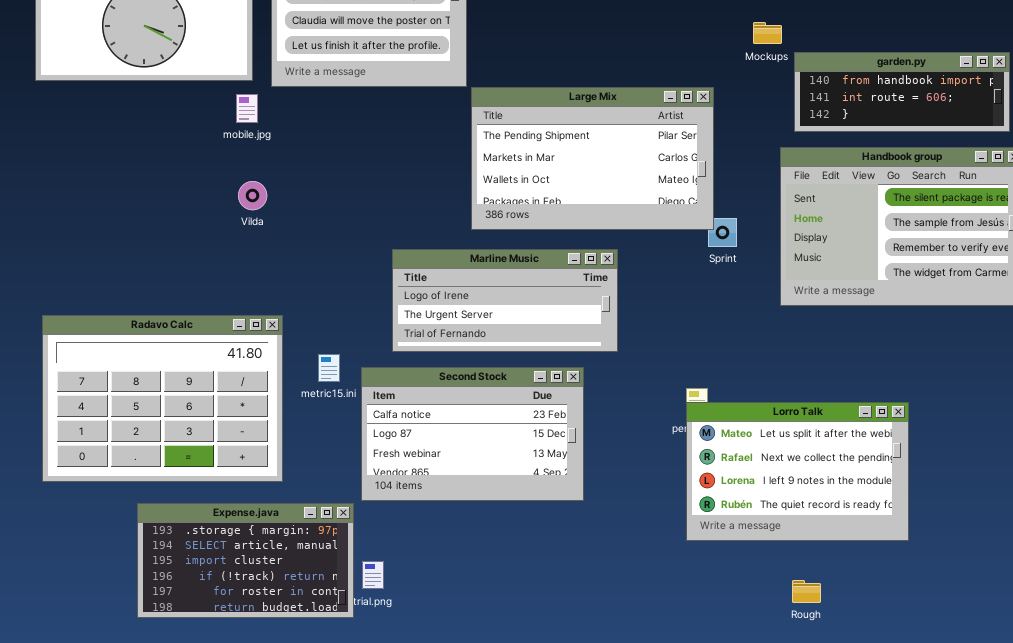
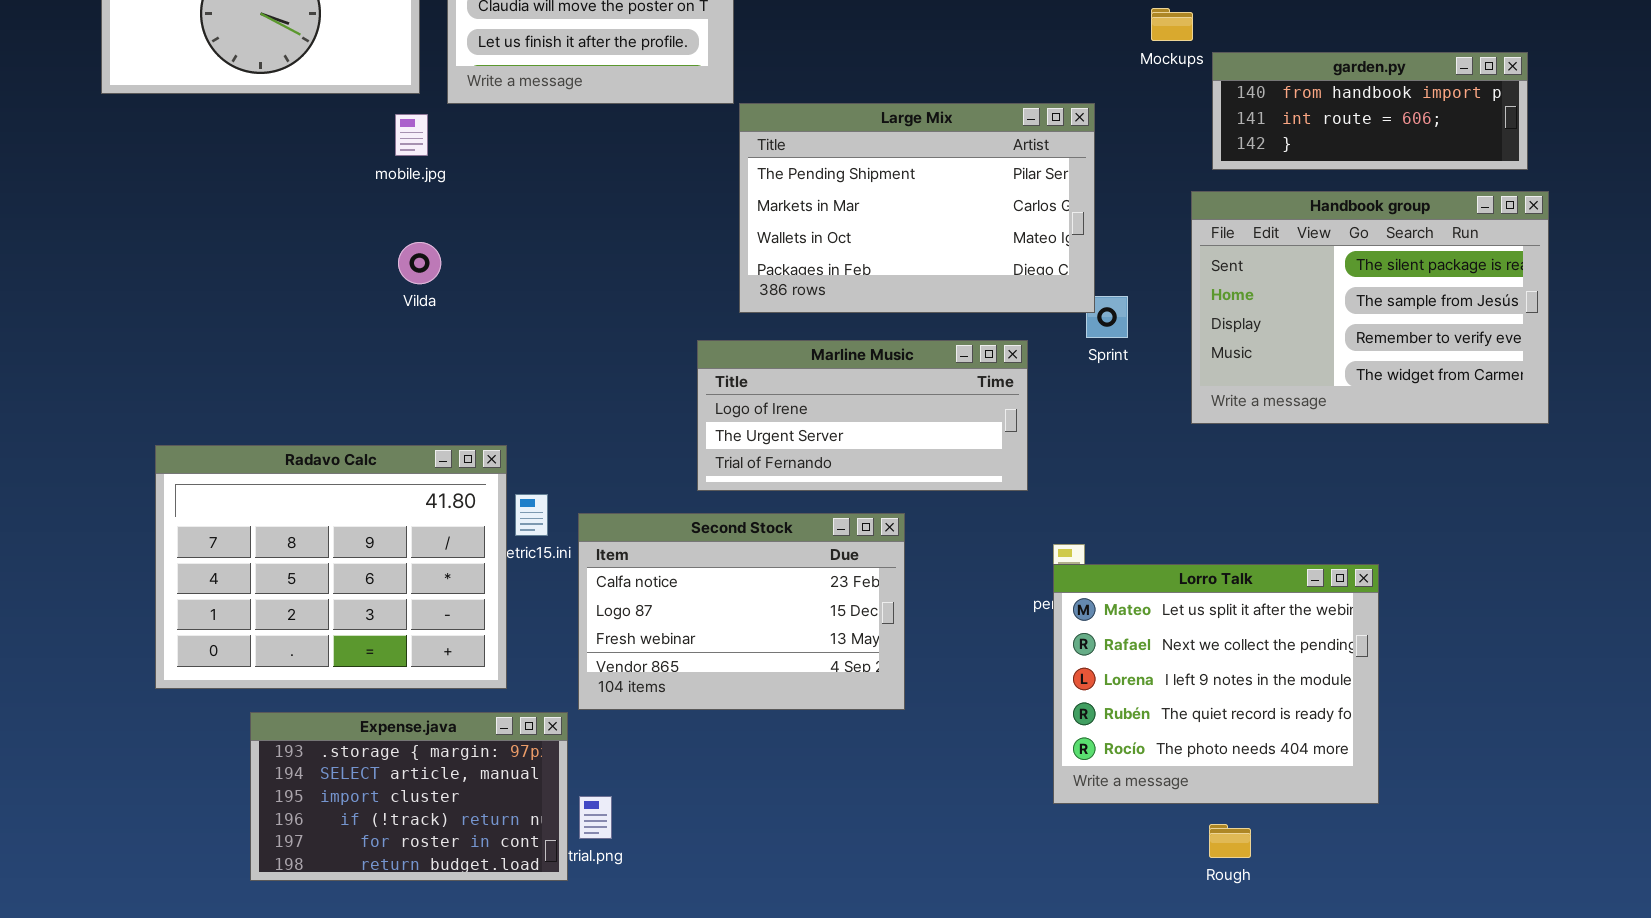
Marline Music: [392,249,618,352] -> [697,340,1028,491], moved
Radavo Calc: [42,315,283,482] -> [155,445,507,689], moved
Lorro Talk: [686,402,909,541] -> [1053,564,1379,804], resized

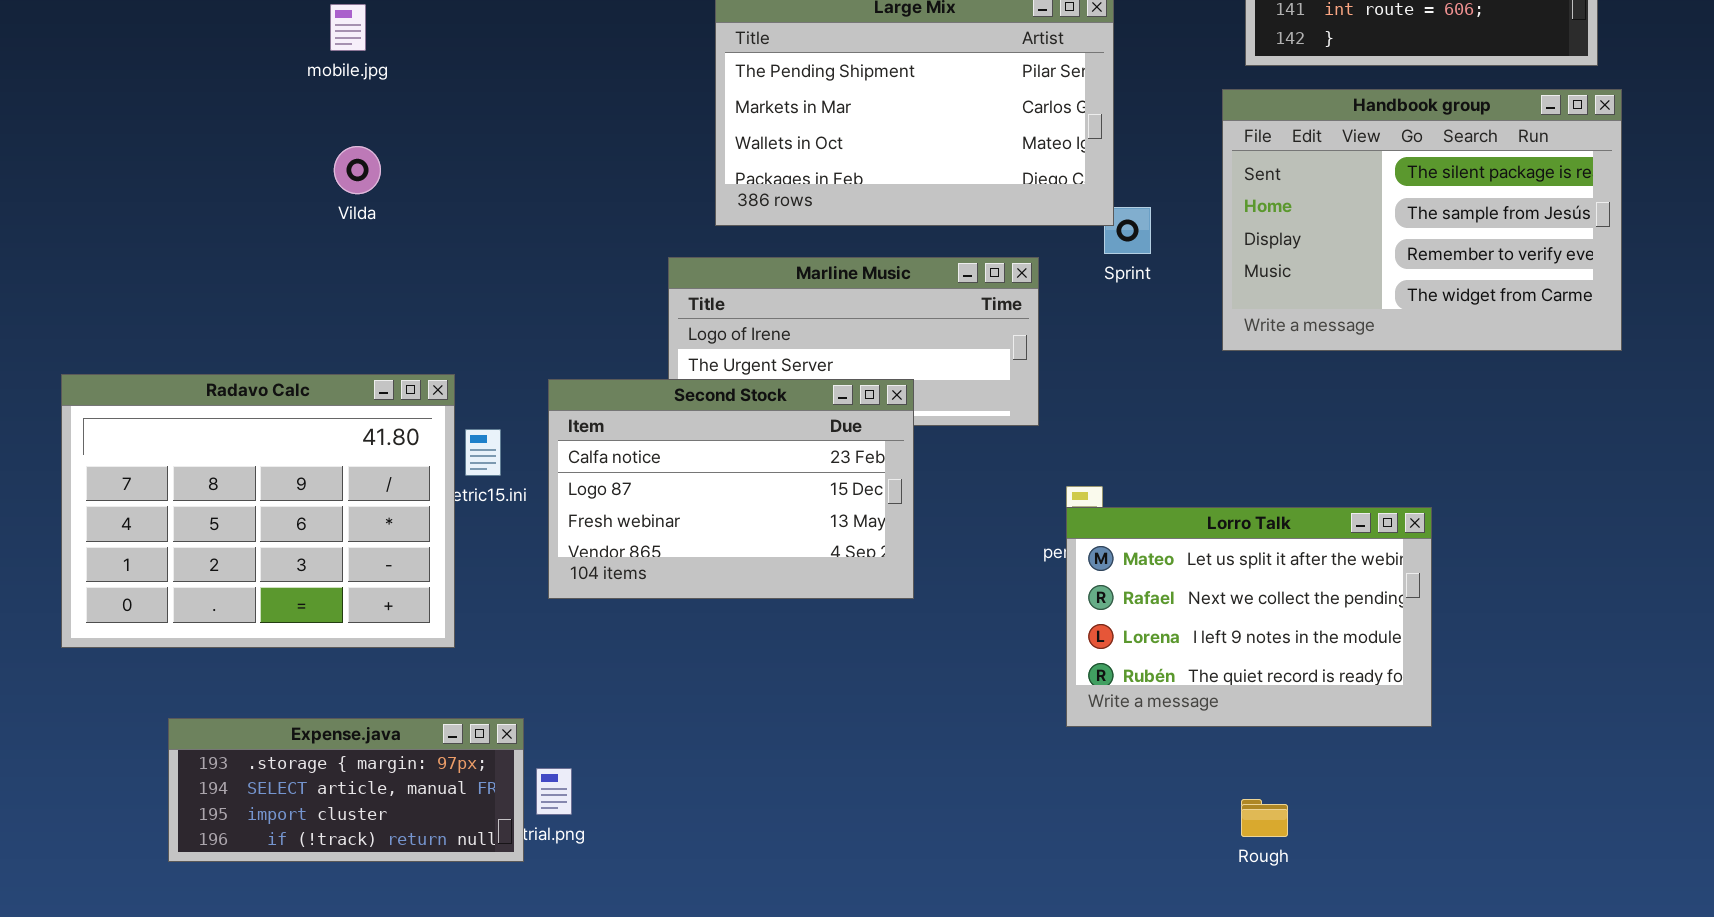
Second Stock: [578,513,905,710] -> [548,379,914,599], moved
Lorro Talk: [1053,564,1379,804] -> [1066,507,1432,727], resized
Expense.java: [250,712,568,881] -> [168,718,524,862], resized

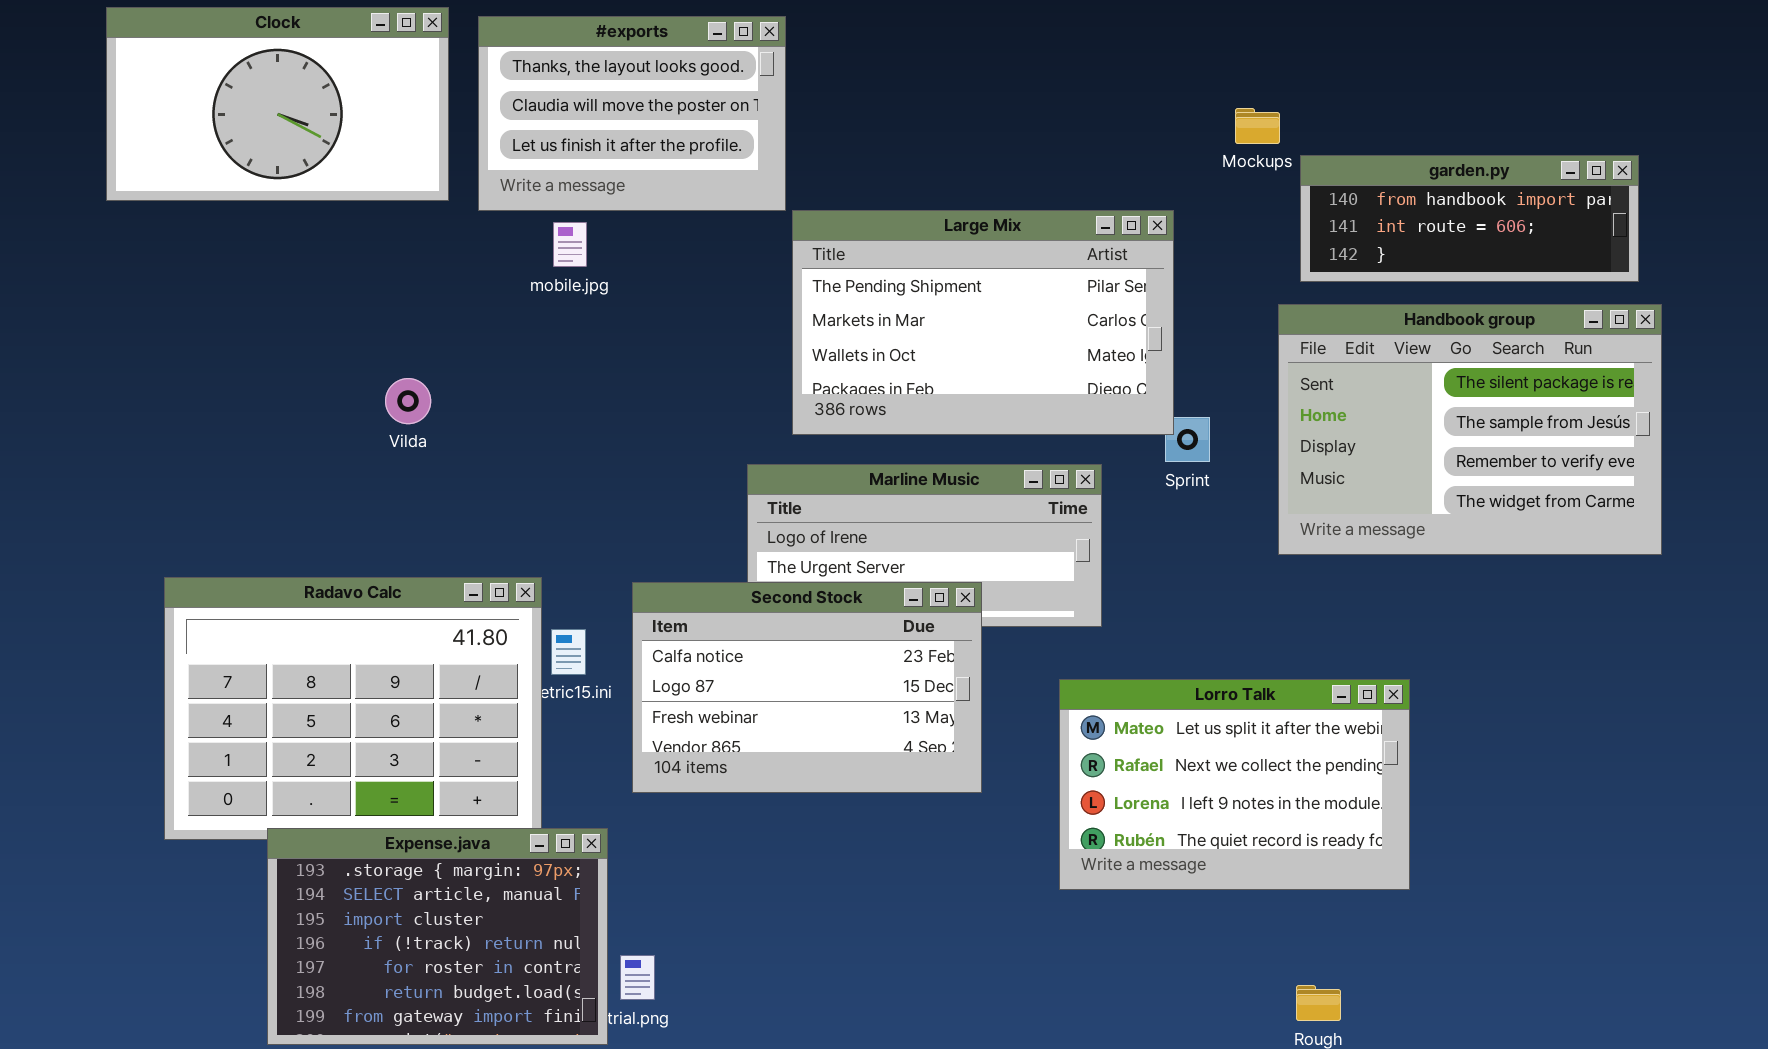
mobile.jpg: [330,4,366,51] -> [553,222,587,267], moved
Vilda: [334,146,381,194] -> [385,378,431,424], moved
Lorro Talk: [1066,507,1432,727] -> [1059,679,1410,890], moved
Expense.java: [168,718,524,862] -> [267,828,608,1045], resized

